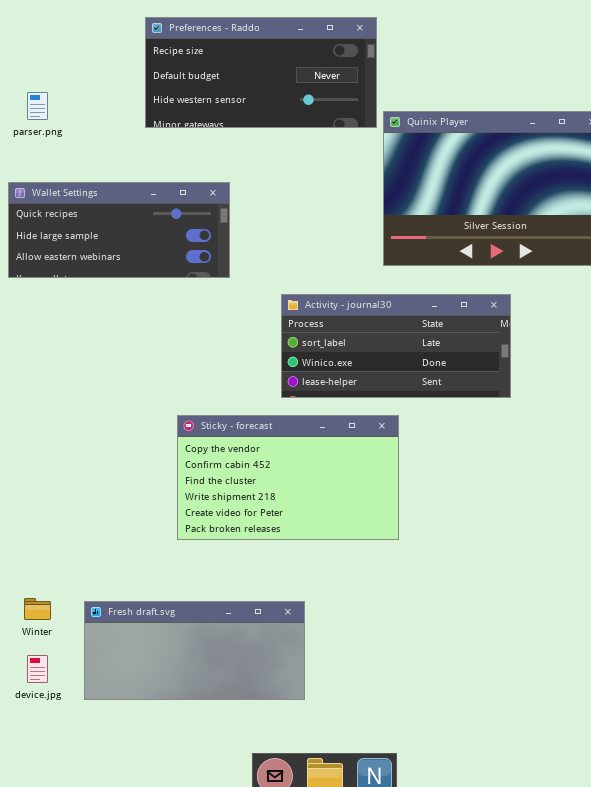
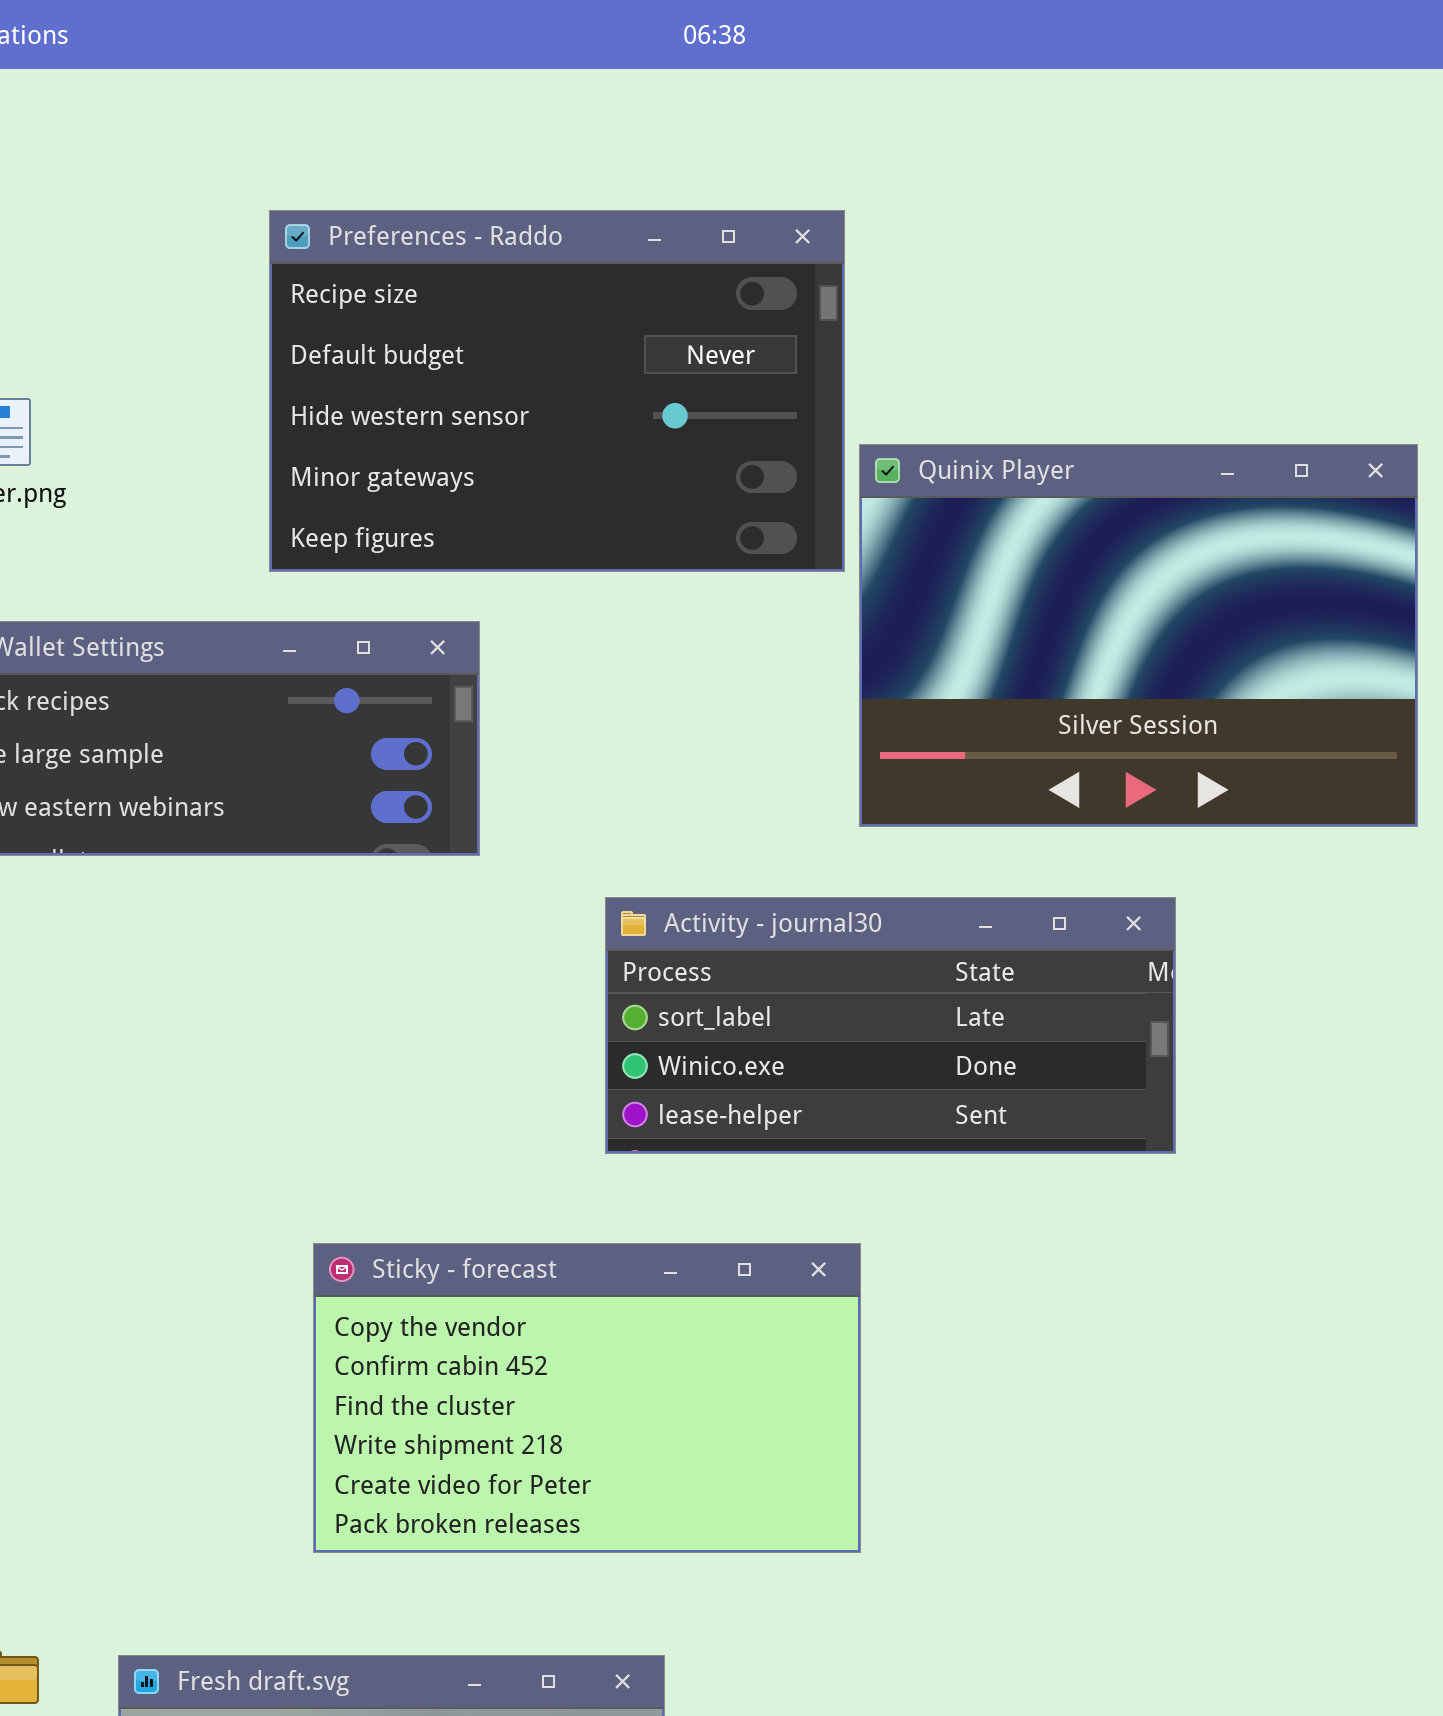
Preferences - Raddo: [145,17,377,128] -> [269,210,845,572], resized
Sticky - forecast: [177,415,399,540] -> [313,1243,861,1553], moved

